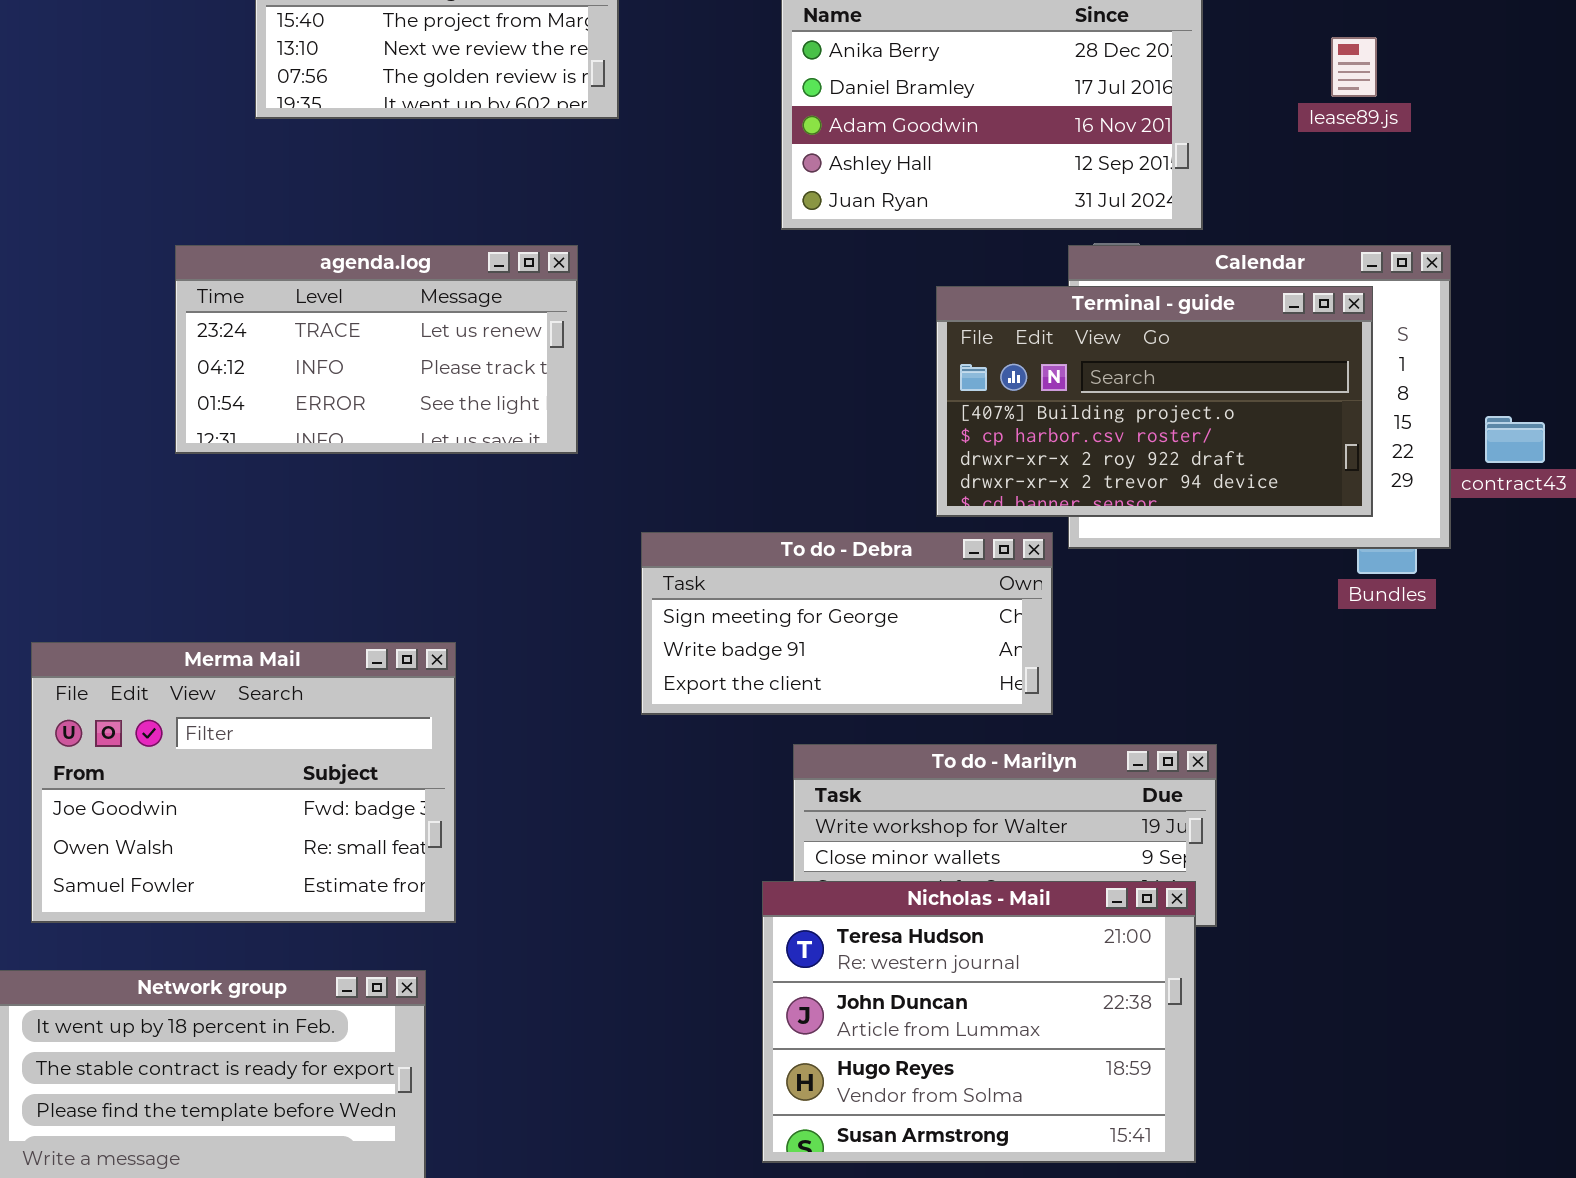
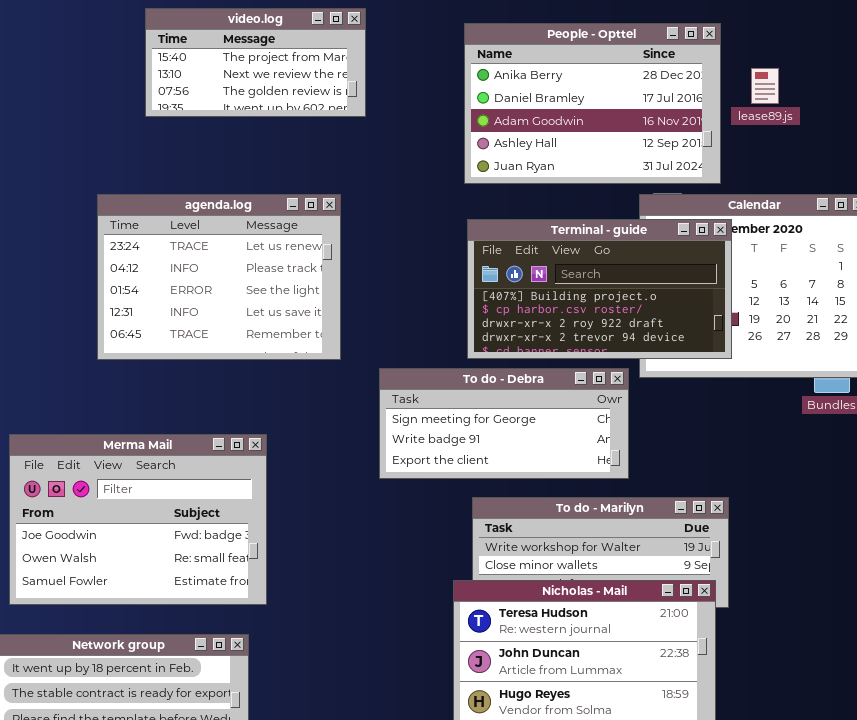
lease89.js: [1331,37,1377,97] -> [751,68,779,104], moved
agenda.log: [175,245,578,454] -> [97,194,341,360], resized
Terminal - guide: [936,286,1373,517] -> [467,219,732,359], moved

